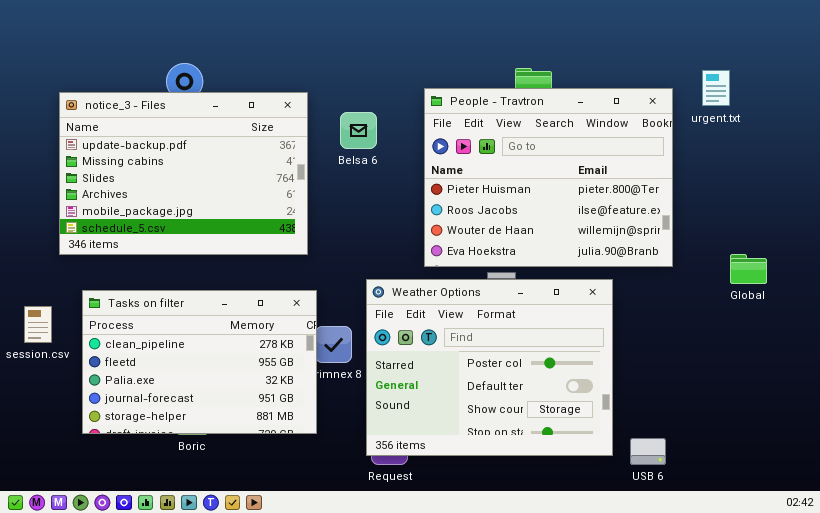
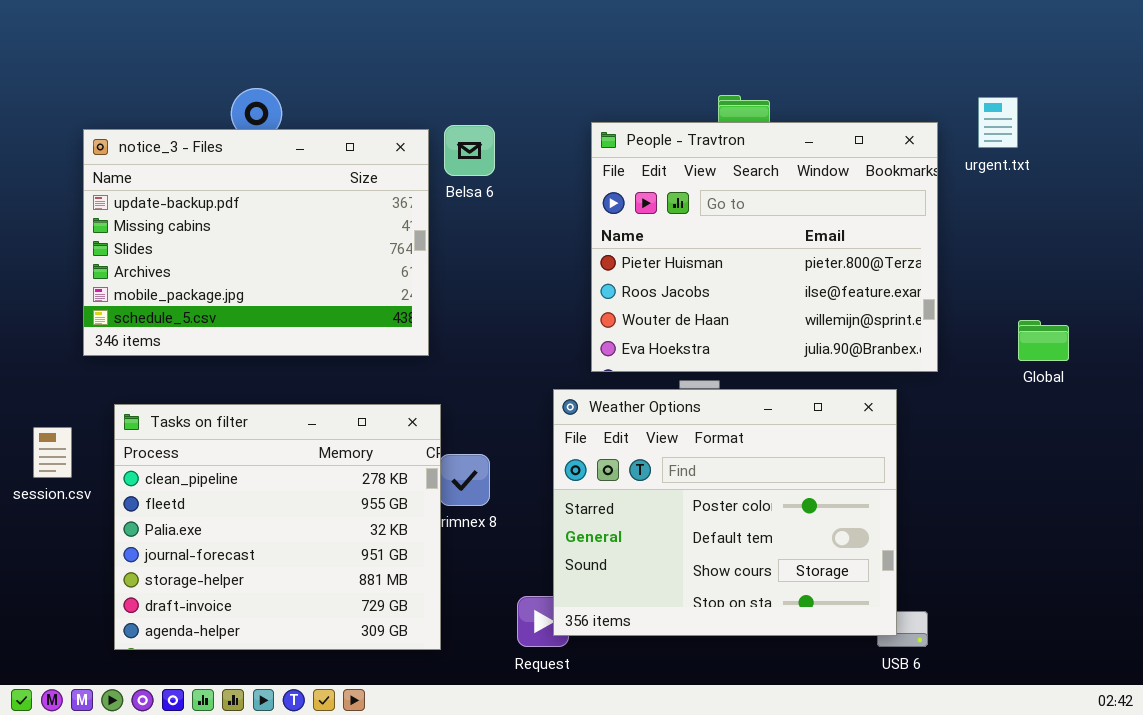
Belsa 6: [340,112,377,149] -> [444,125,495,176], moved
Global: [730,254,767,284] -> [1018,320,1069,361], moved
Weather Options: [366,279,613,456] -> [553,389,897,636], moved
Tasks on filter: [82,290,317,434] -> [114,404,441,650], resized

